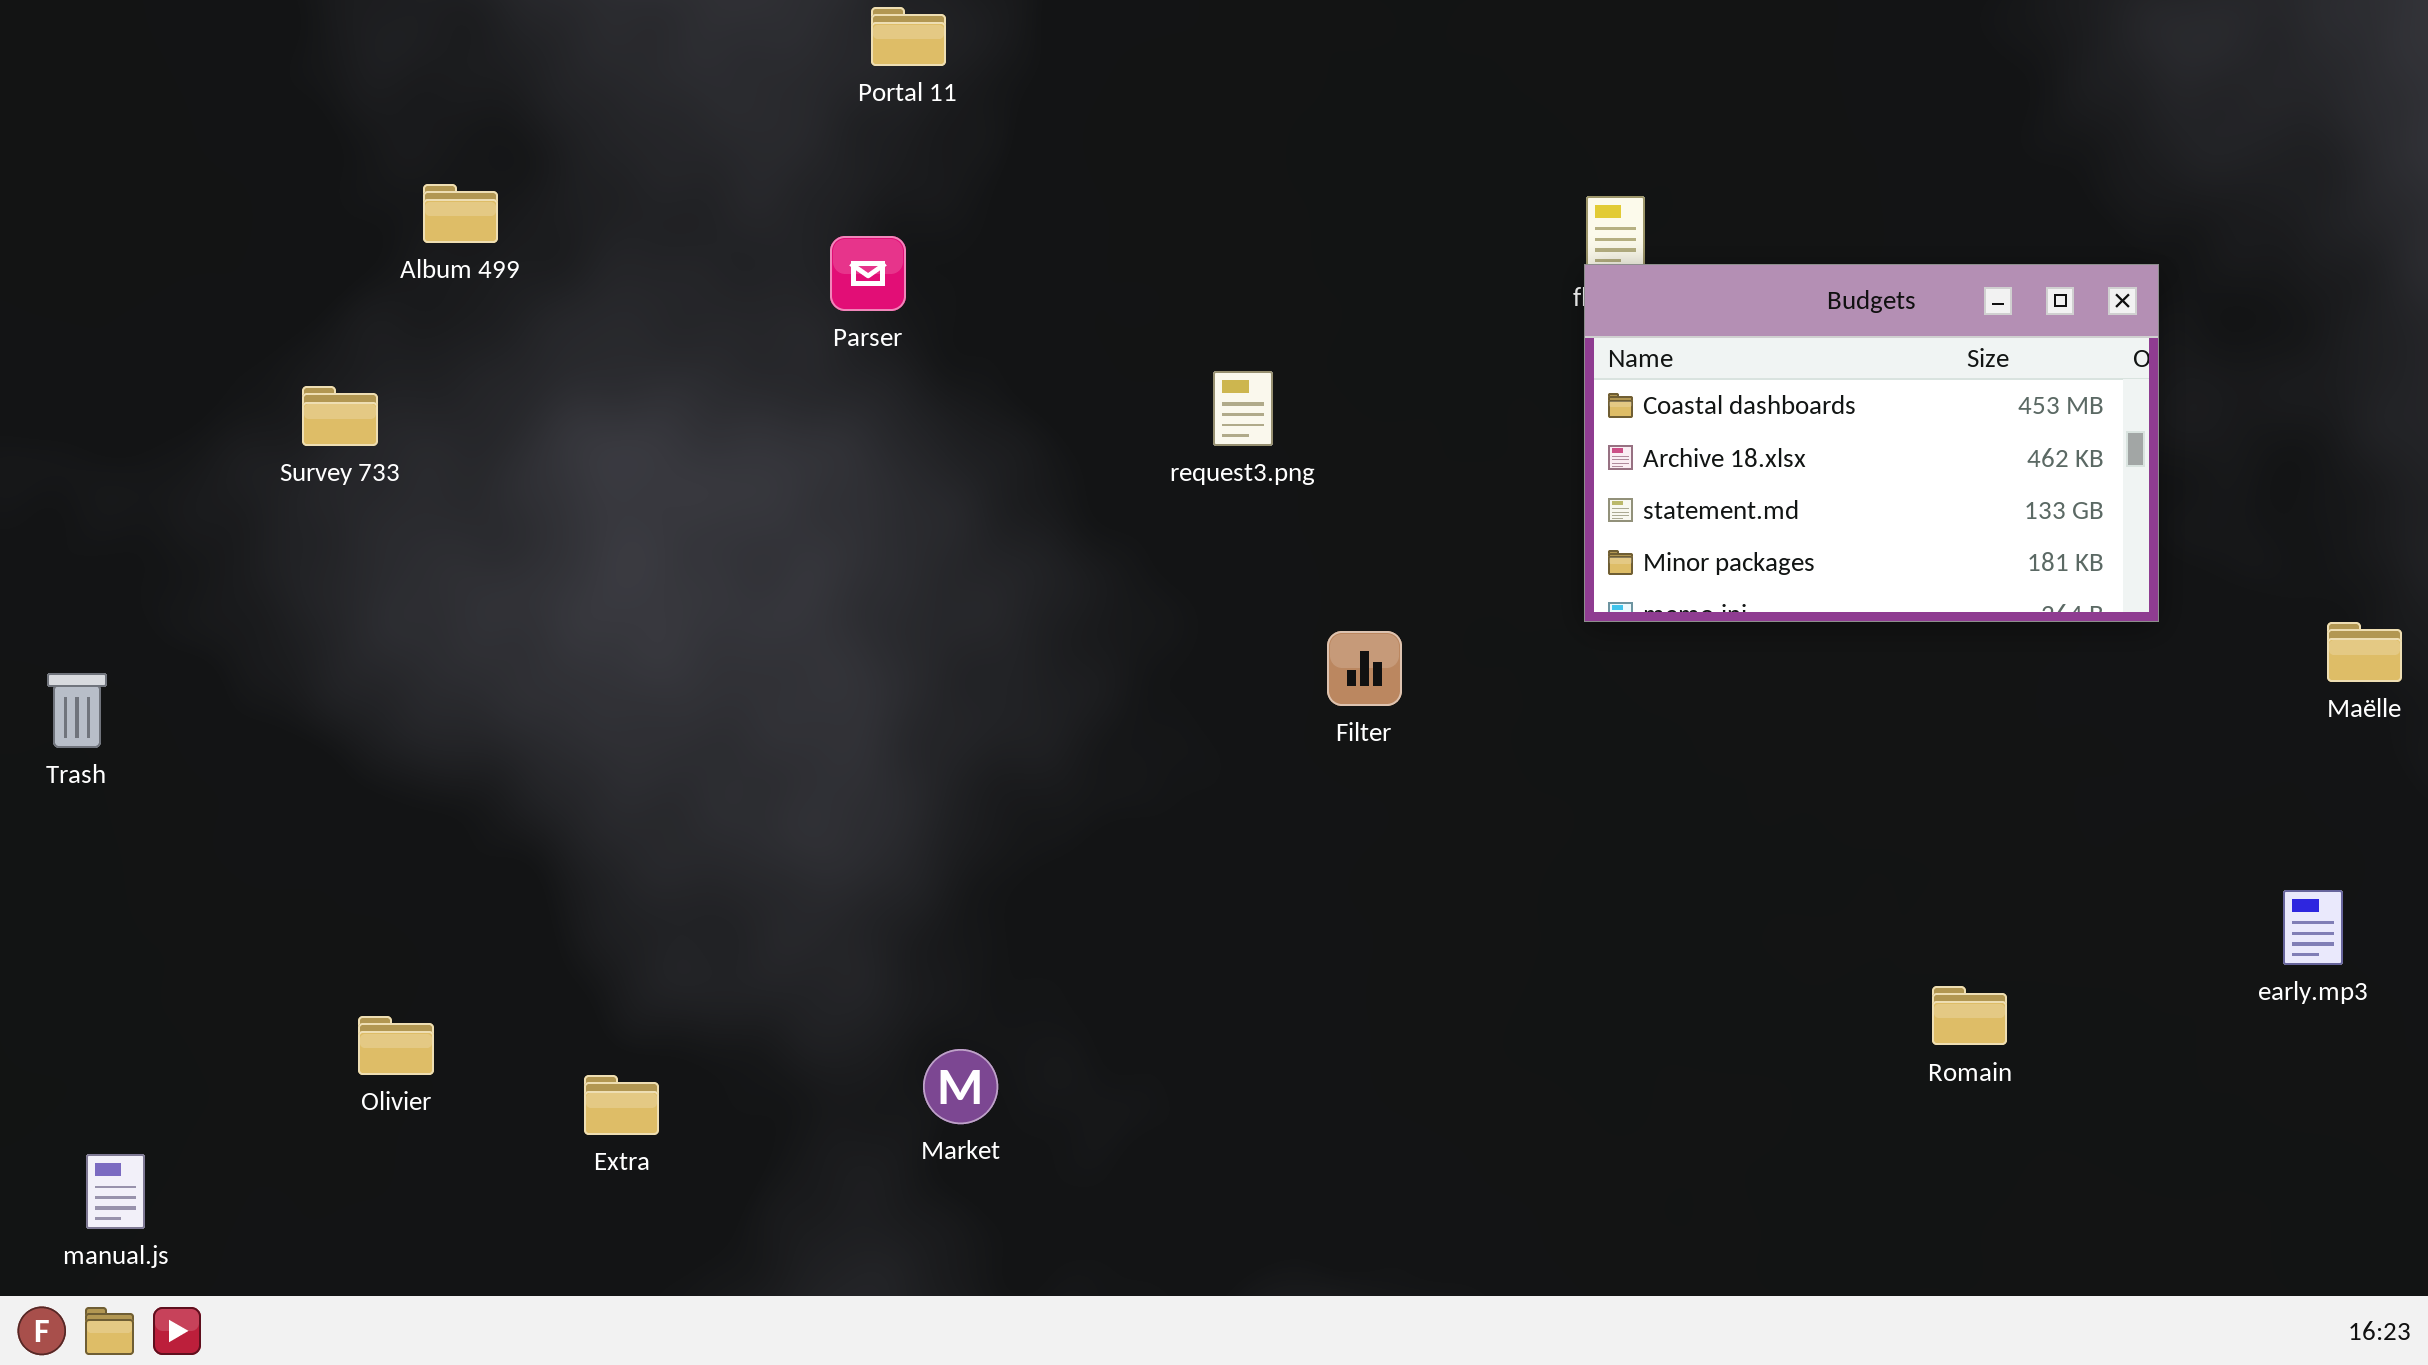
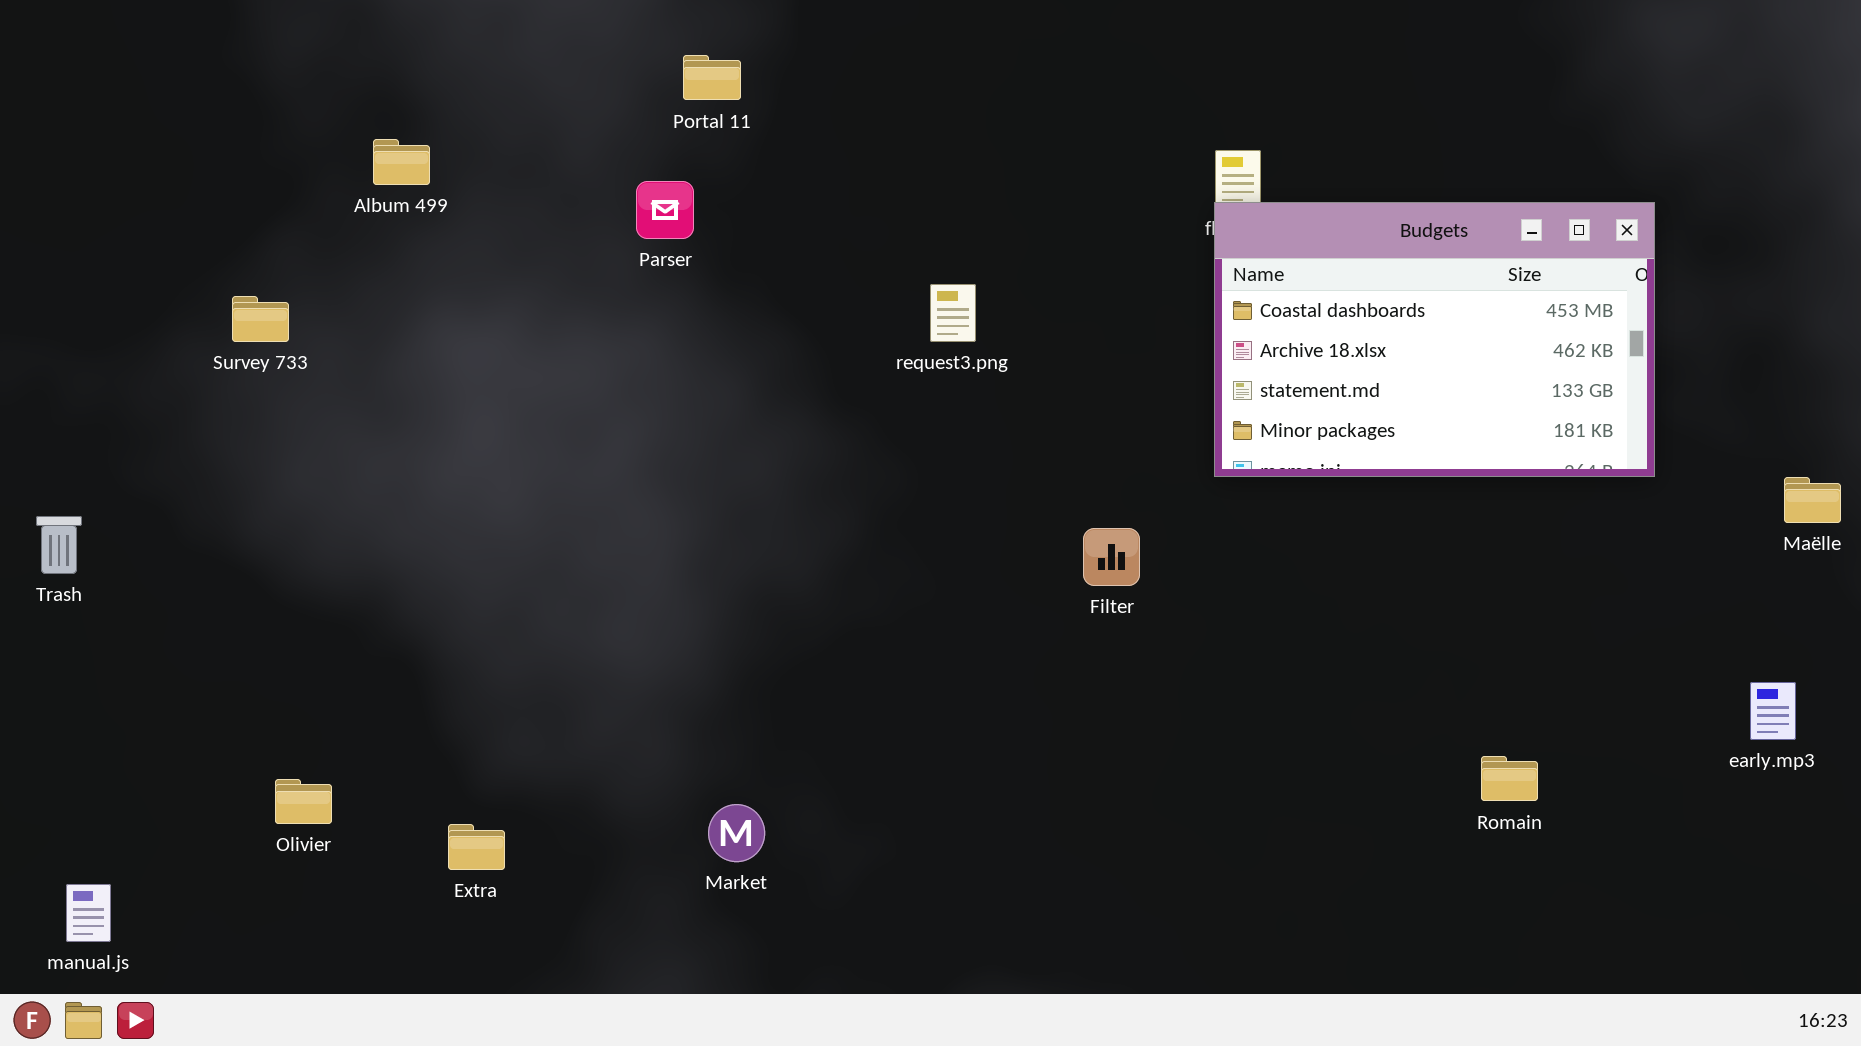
Portal 11: [871,7,946,66] -> [683,55,741,100], moved
Album 499: [423,184,498,243] -> [373,139,430,185], moved
Filter: [1327,631,1402,706] -> [1083,528,1140,586], moved

